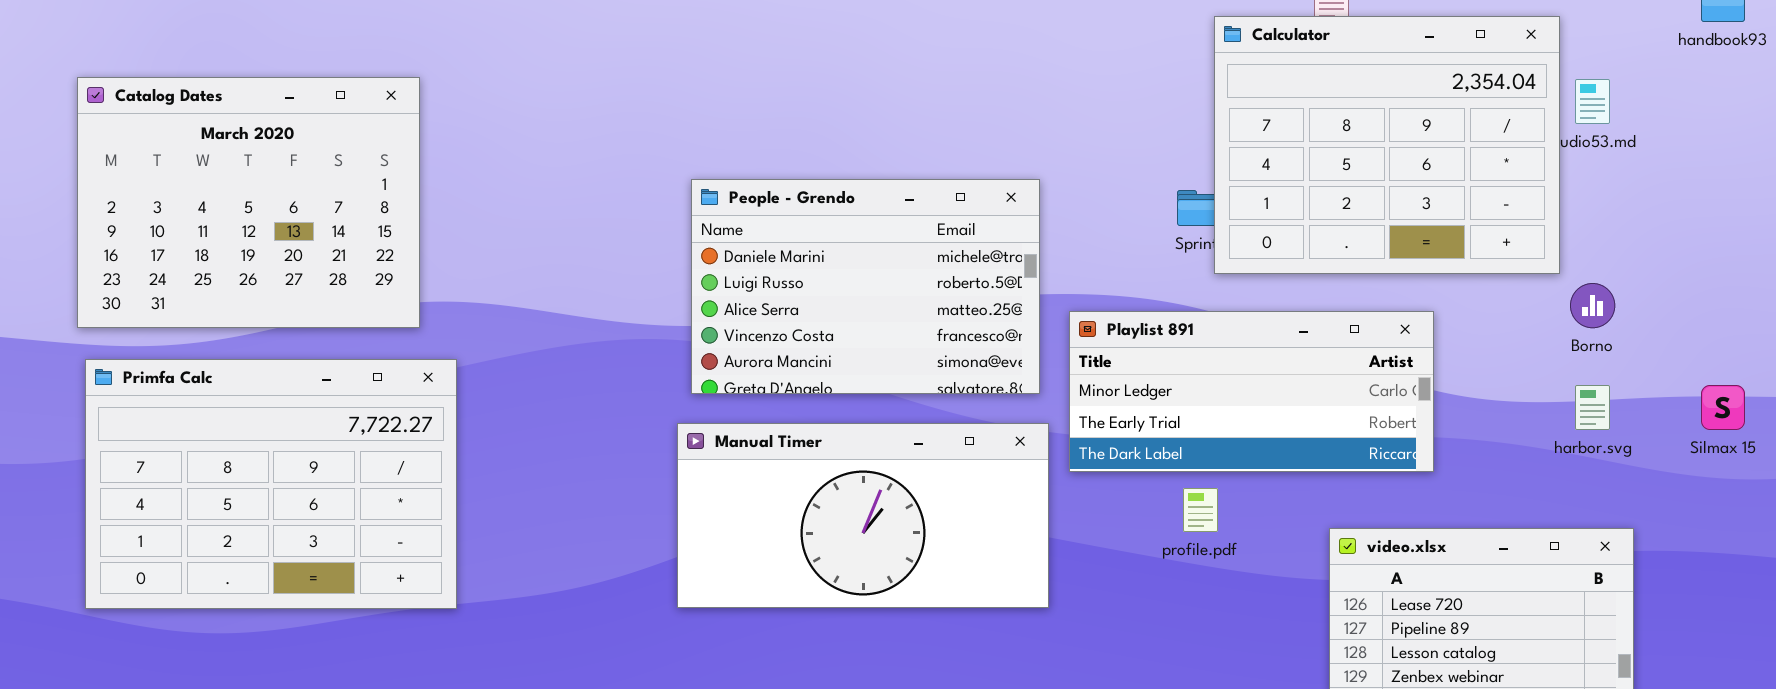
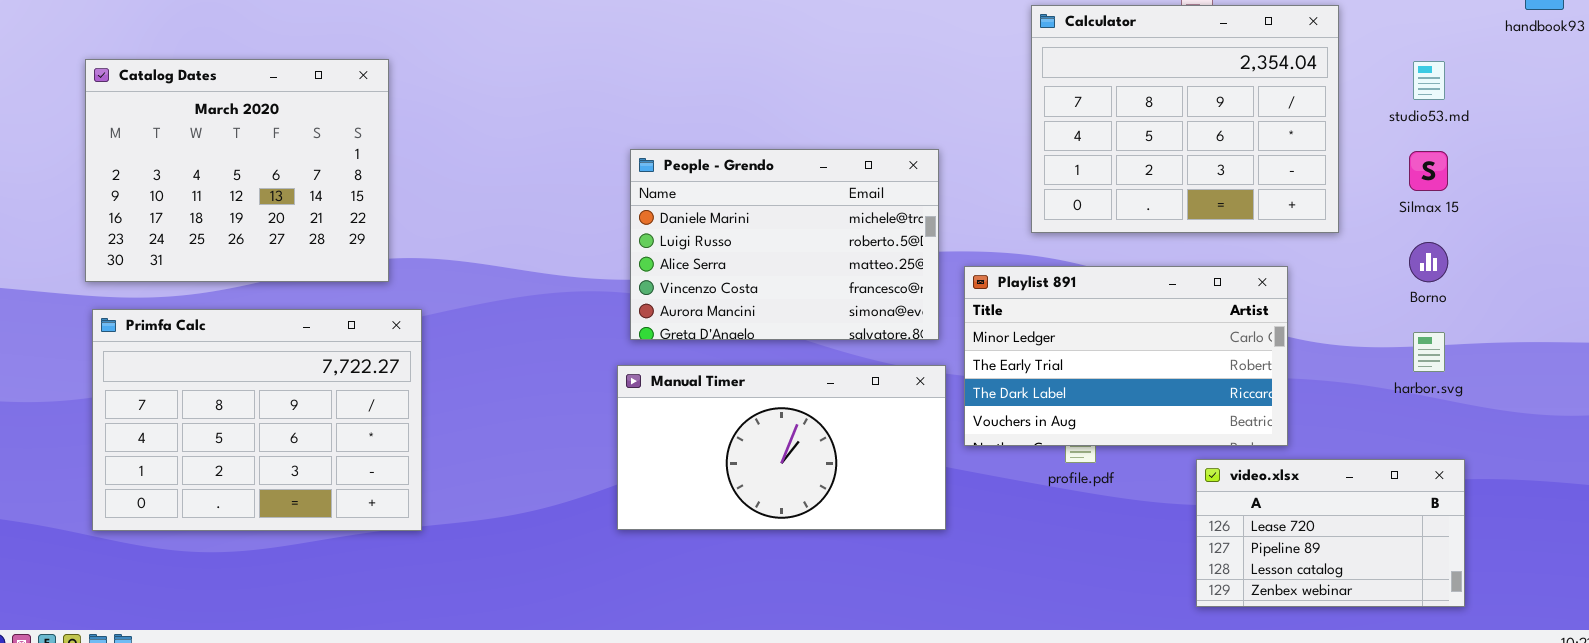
Calculator: [1214,16,1560,274] -> [1031,5,1339,233], moved
Playlist 891: [1069,311,1434,472] -> [964,266,1288,446], resized
Silmax 15: [1701,385,1745,430] -> [1409,151,1448,191], moved

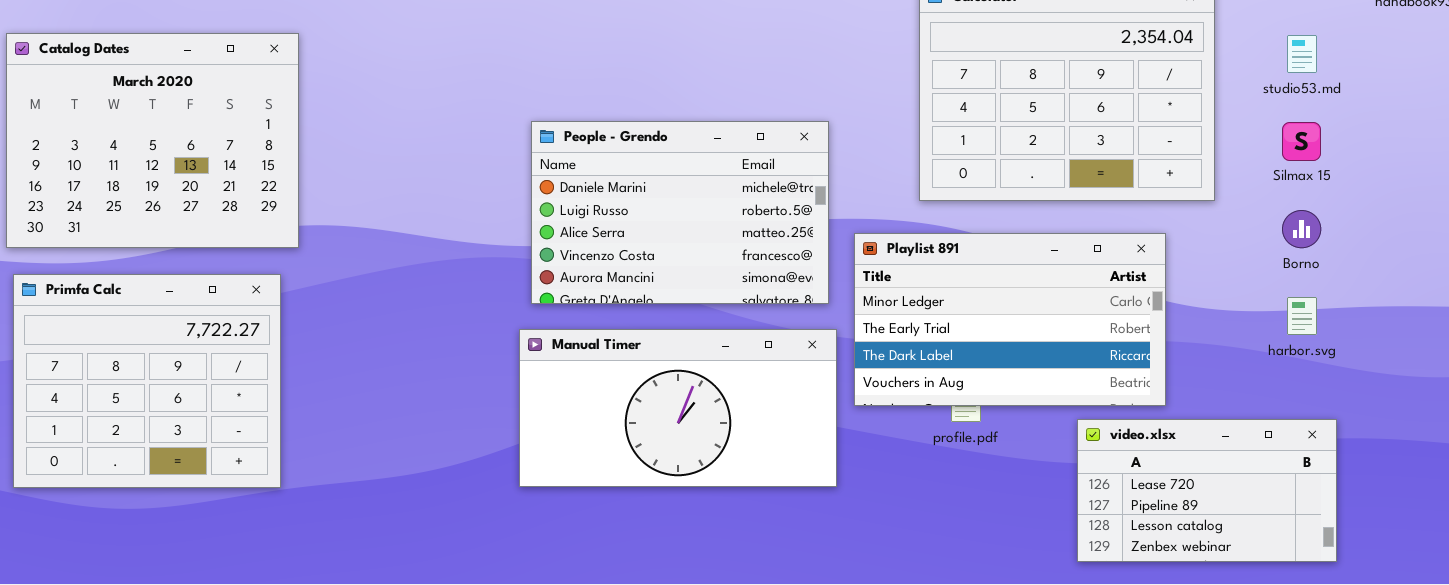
Primfa Calc: [92,309,422,531] -> [13,274,281,488], resized

